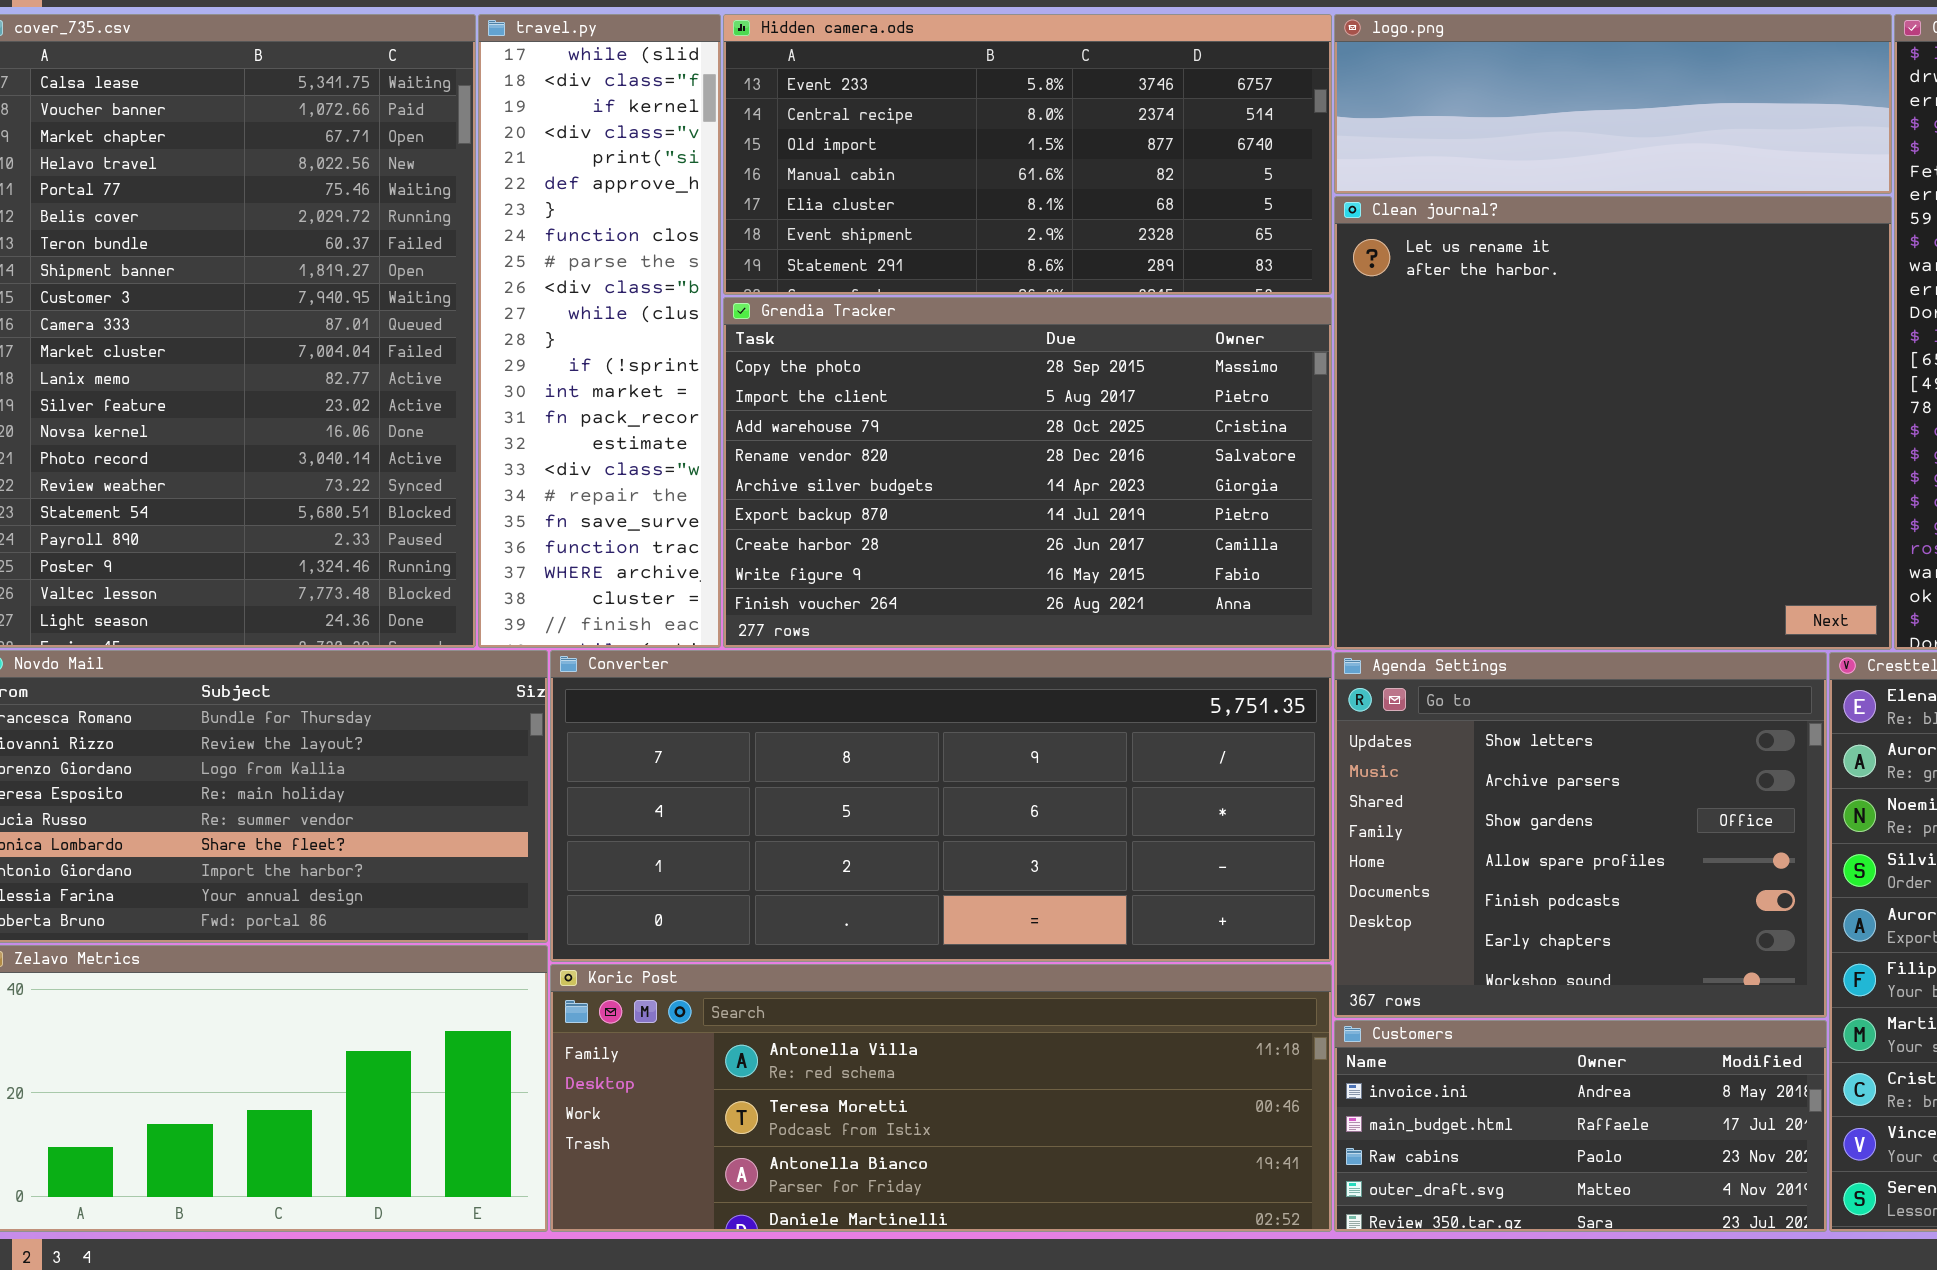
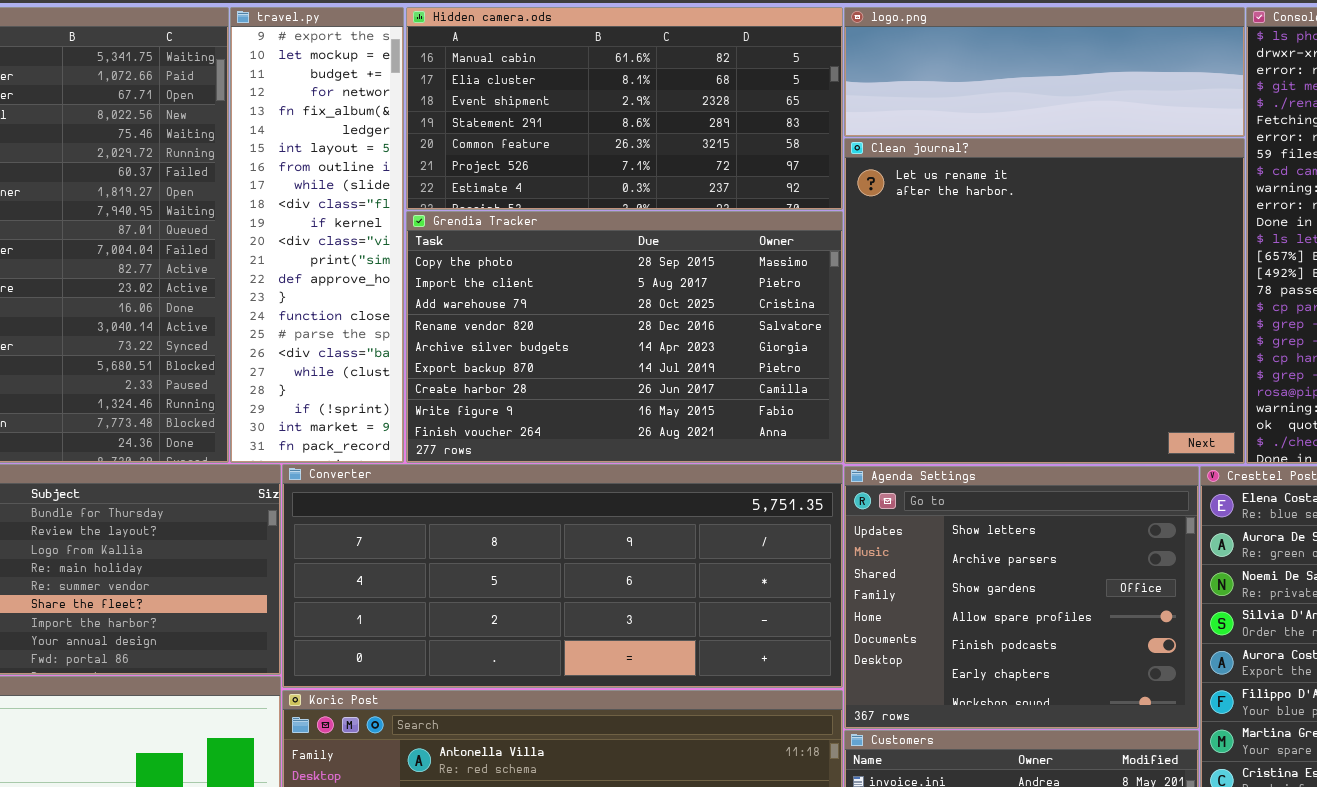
travel.py: [478,14,721,648] -> [230,7,404,463], scrolled up 8 rows
Hidden camera.ods: [723,14,1332,295] -> [406,7,843,210], scrolled down 3 rows

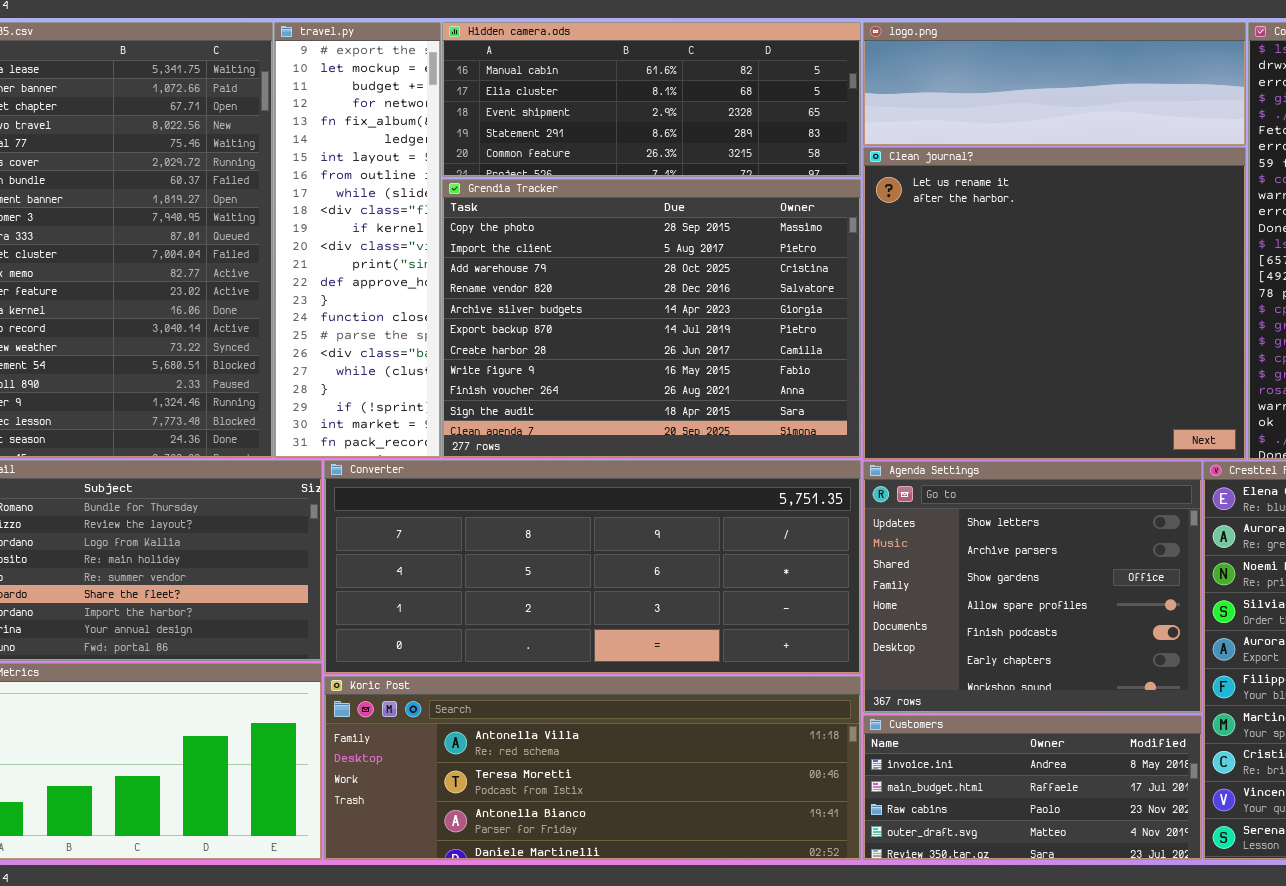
Hidden camera.ods: [406,7,843,210] -> [442,22,861,177], resized
Grendia Tracker: [406,211,843,463] -> [442,179,861,458], resized

